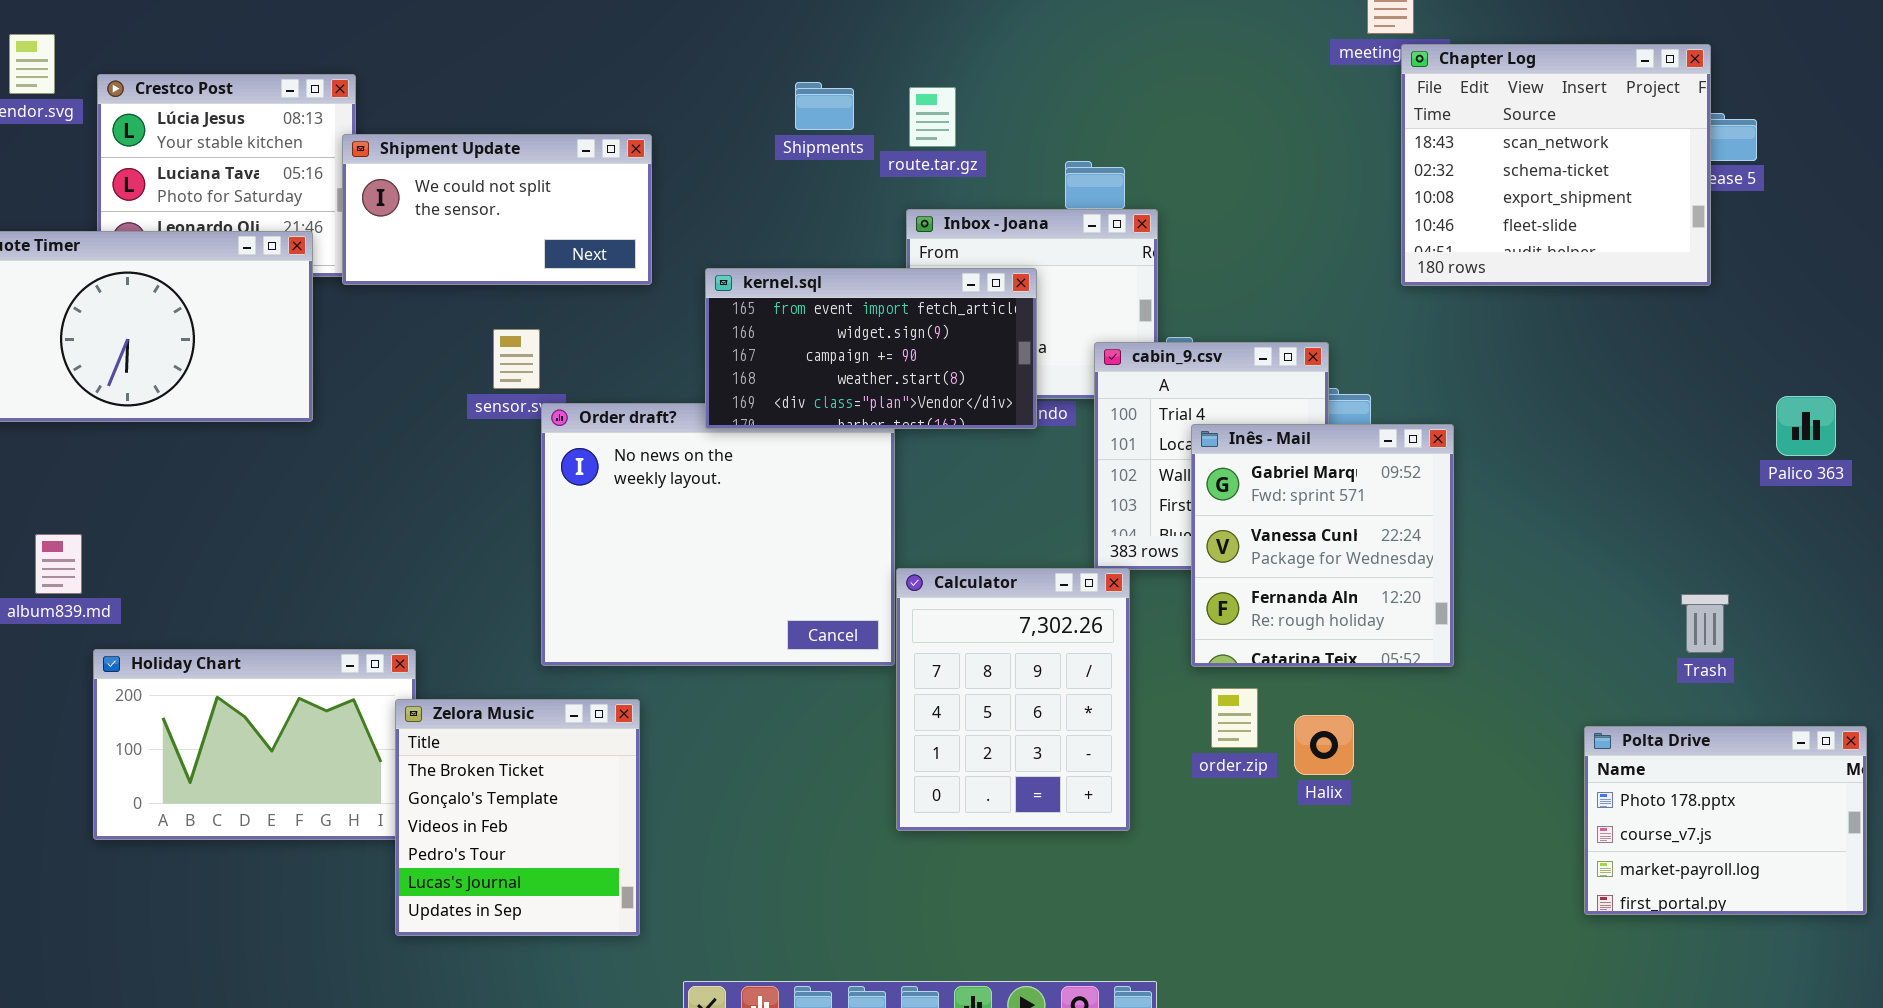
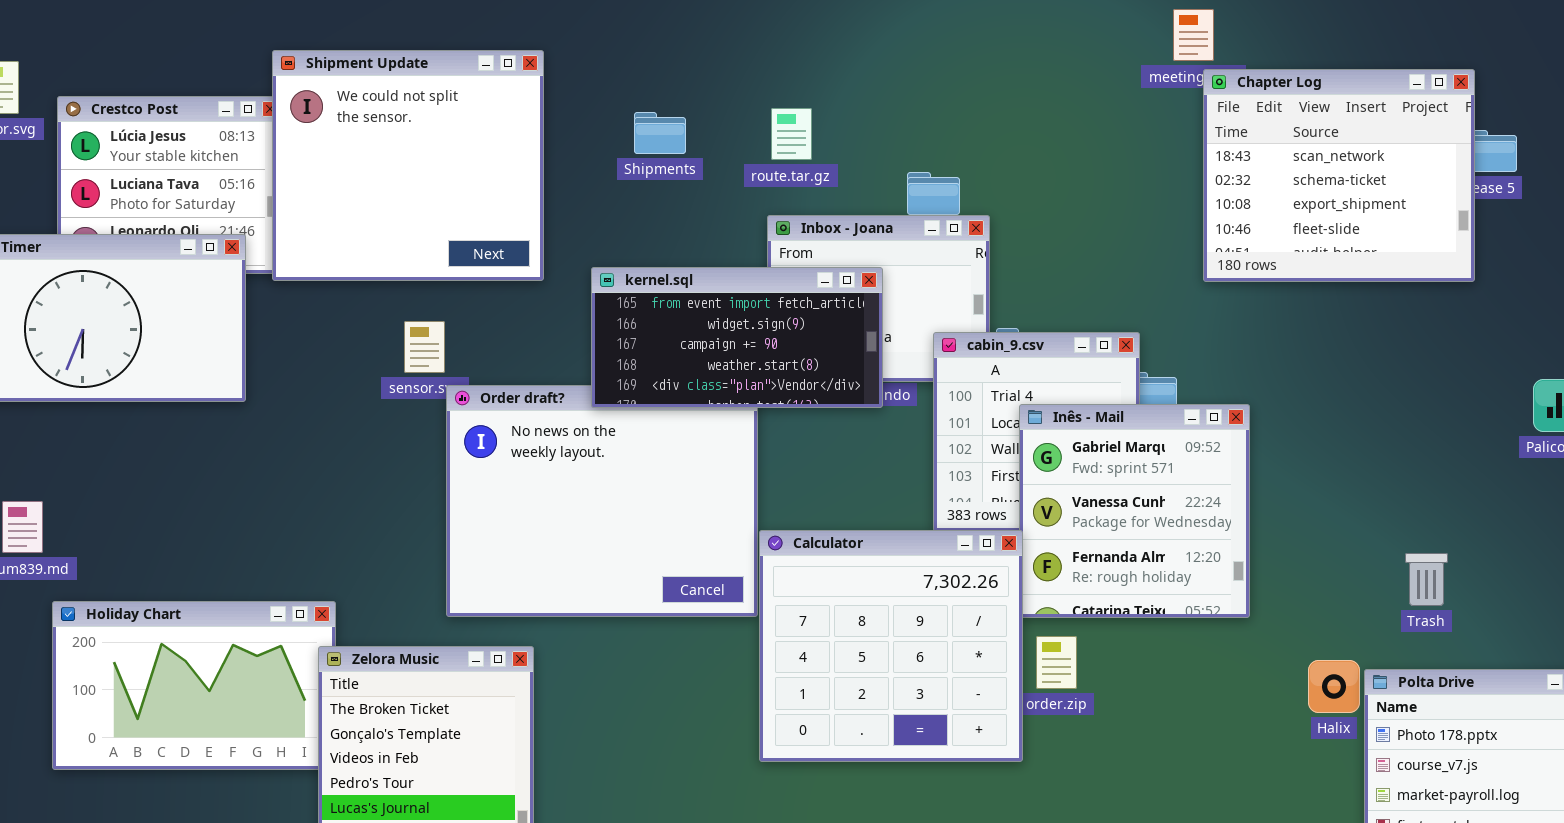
Shipments: [795,82,854,130] -> [634,112,686,154], moved
Shipment Update: [342,134,652,285] -> [272,50,544,281], resized
Calculator: [896,568,1130,831] -> [759,530,1023,762], resized
Trash: [1681,594,1729,653] -> [1405,553,1448,606], moved
Halix: [1294,715,1354,775] -> [1308,660,1360,713], moved

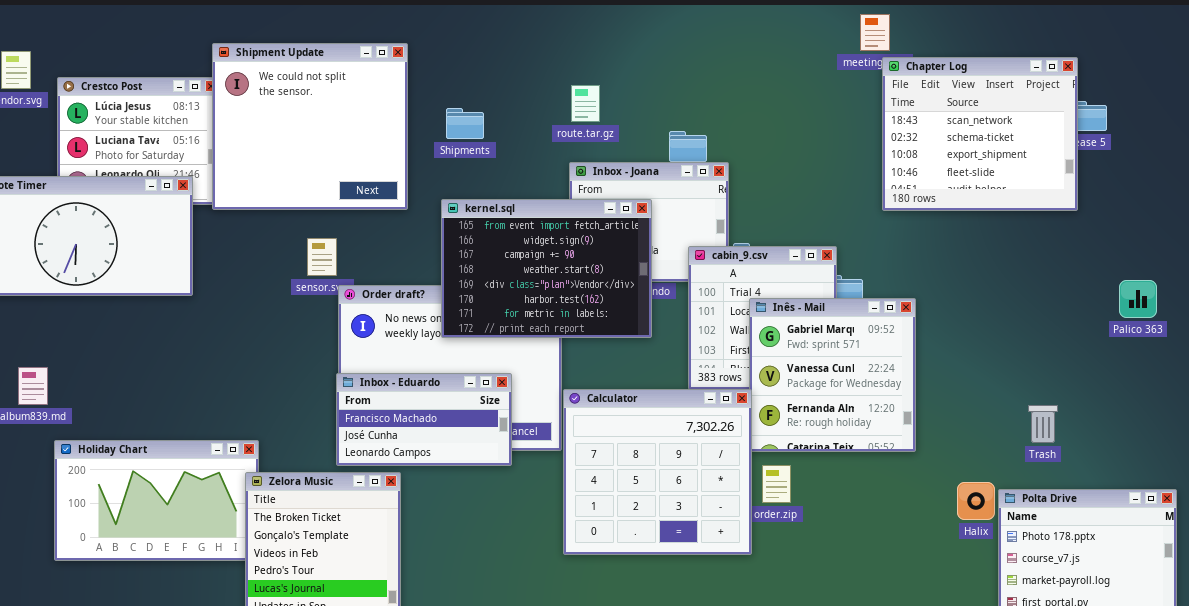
Shipments: [634,112,686,154] -> [446,108,484,139], moved
kernel.sql: [591,267,883,408] -> [441,199,652,338], resized
Inbox - Eduardo: none -> [336,373,512,466], opened

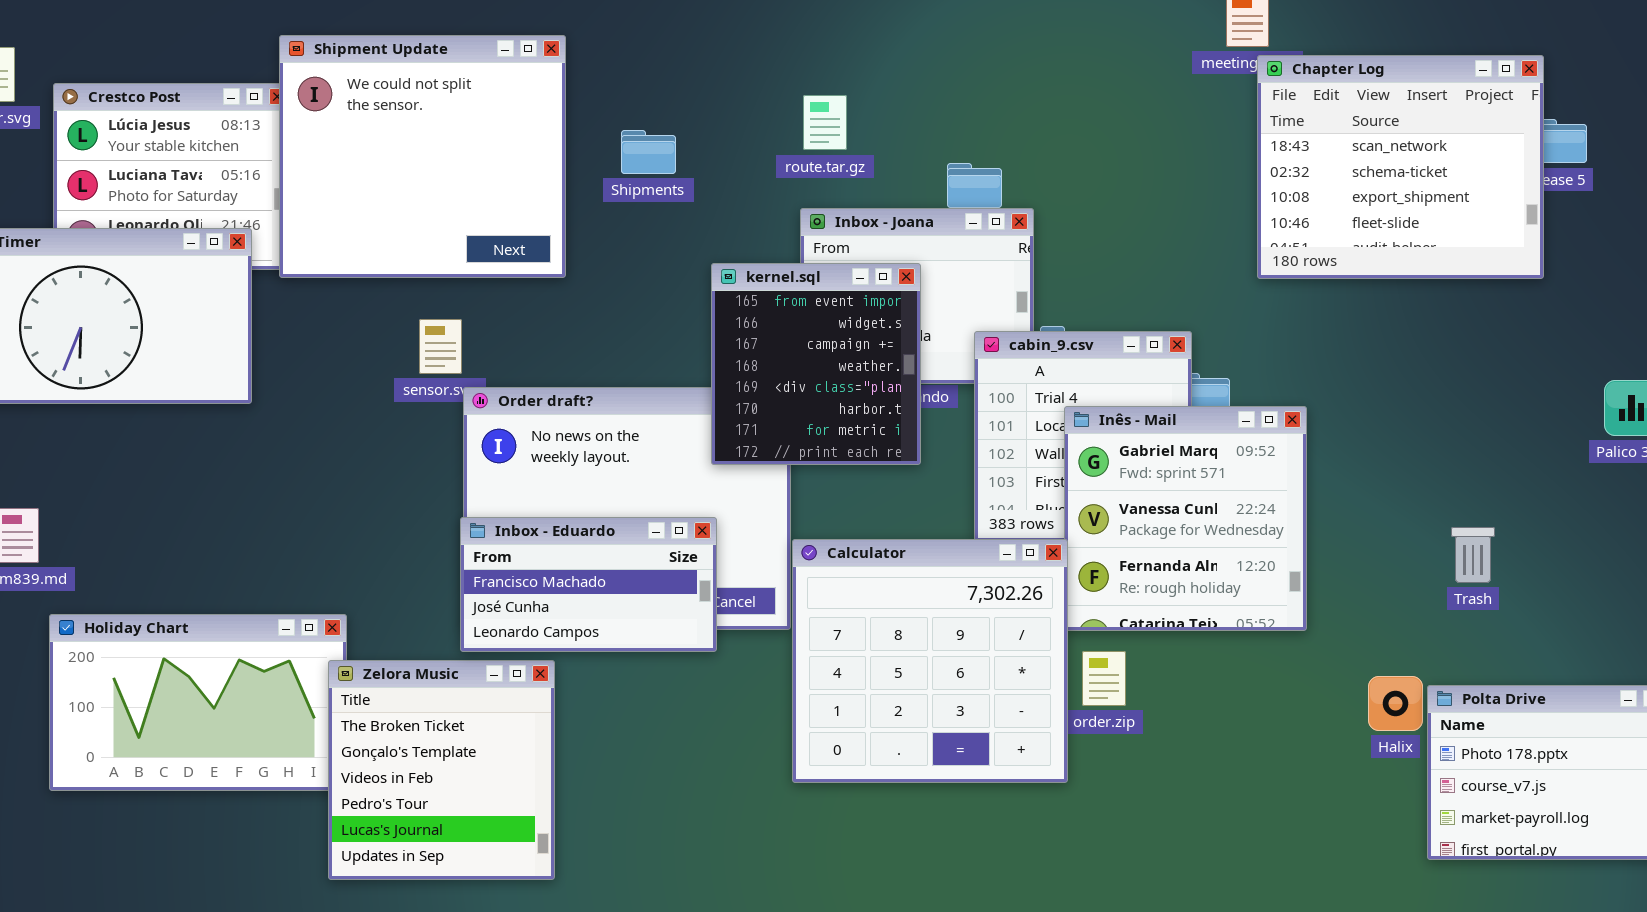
kernel.sql: [441,199,652,338] -> [711,263,921,465], resized
Trash: [1028,405,1058,443] -> [1451,527,1495,583], moved

